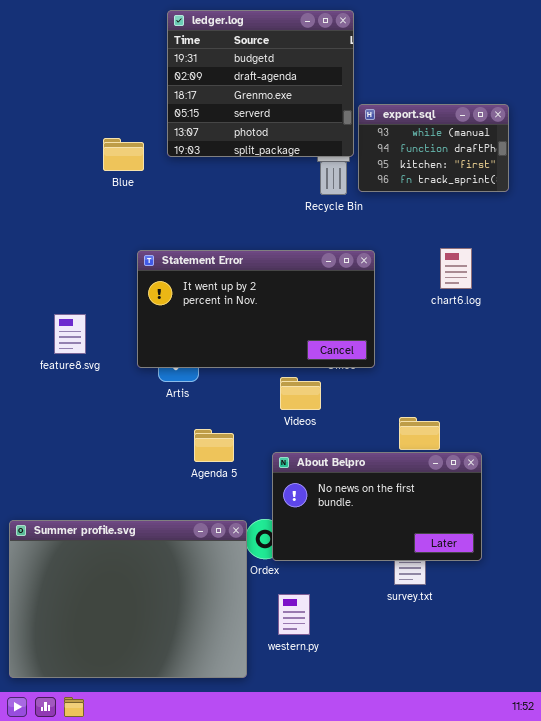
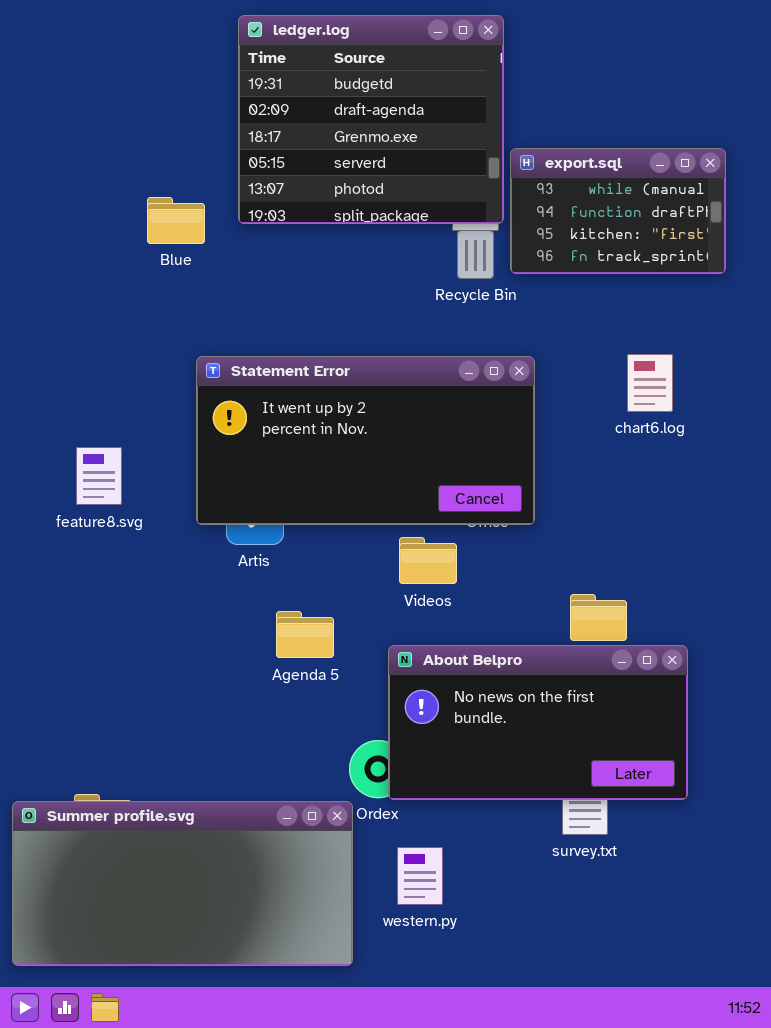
Summer profile.svg: [9,520,247,678] -> [12,801,353,966], resized

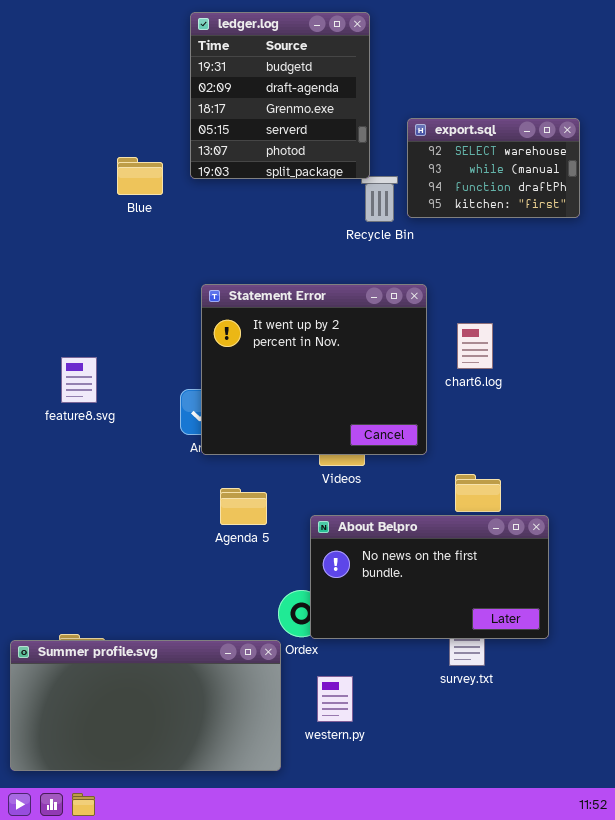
ledger.log: [238,15,504,224] -> [190,12,370,179], resized
export.sql: [510,148,726,274] -> [407,118,580,218], scrolled up 1 row
chart6.log: [627,354,673,412] -> [457,323,493,369], moved
Statement Error: [196,356,535,525] -> [201,284,427,455], resized

